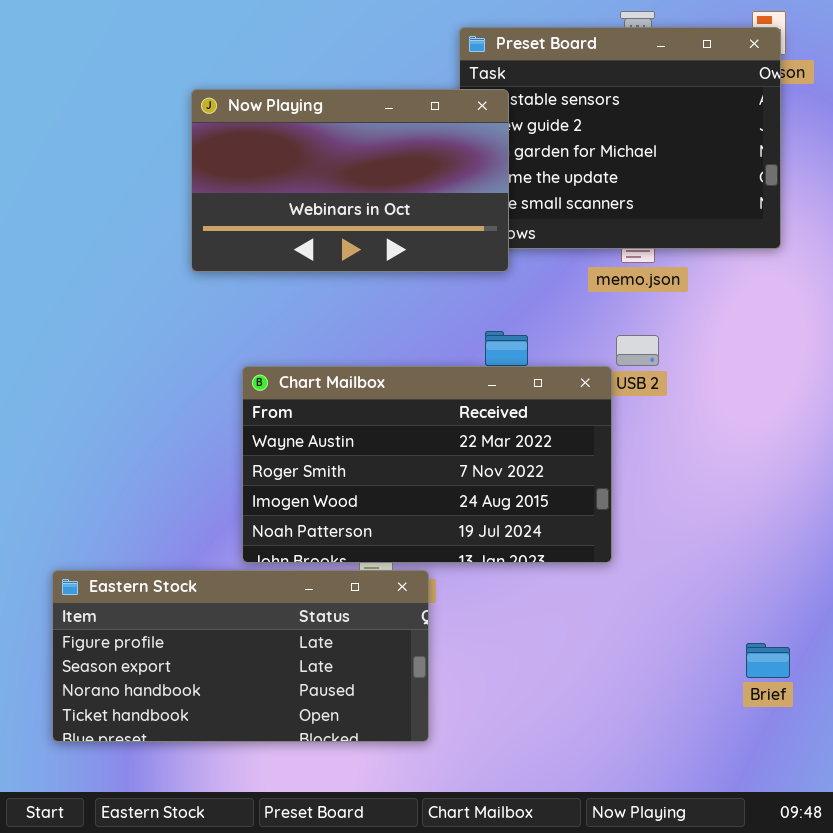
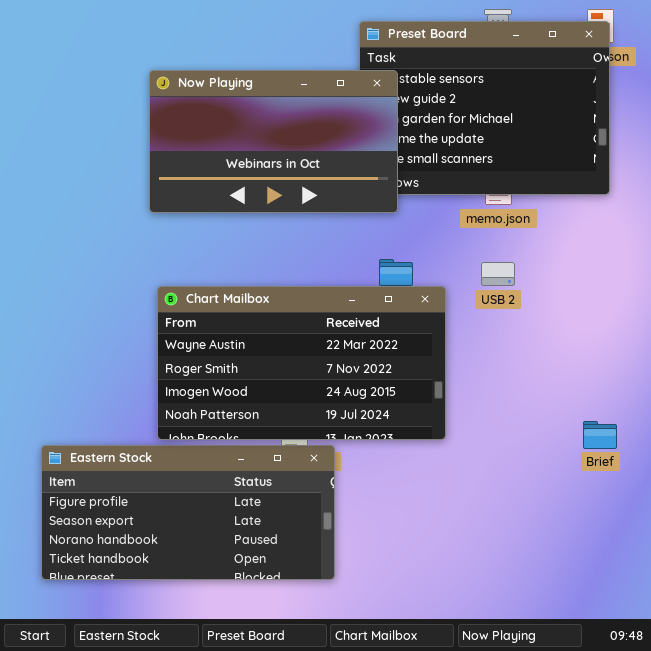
Chart Mailbox: [242,366,612,563] -> [157,286,446,440], moved
Brief: [746,643,790,678] -> [583,421,617,449], moved

